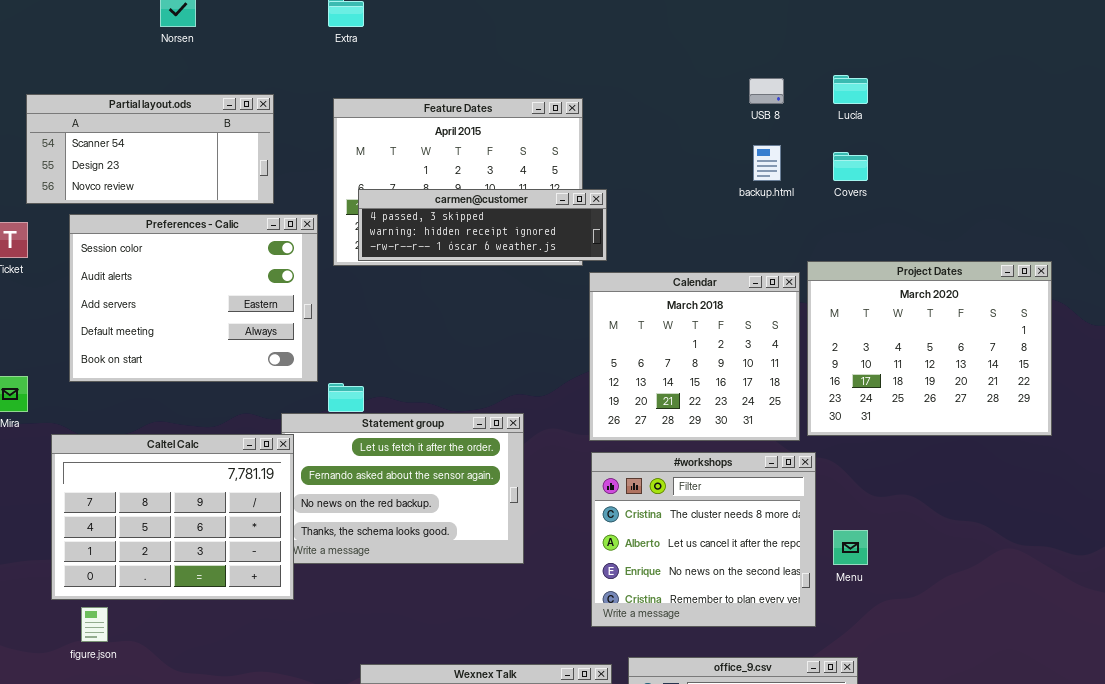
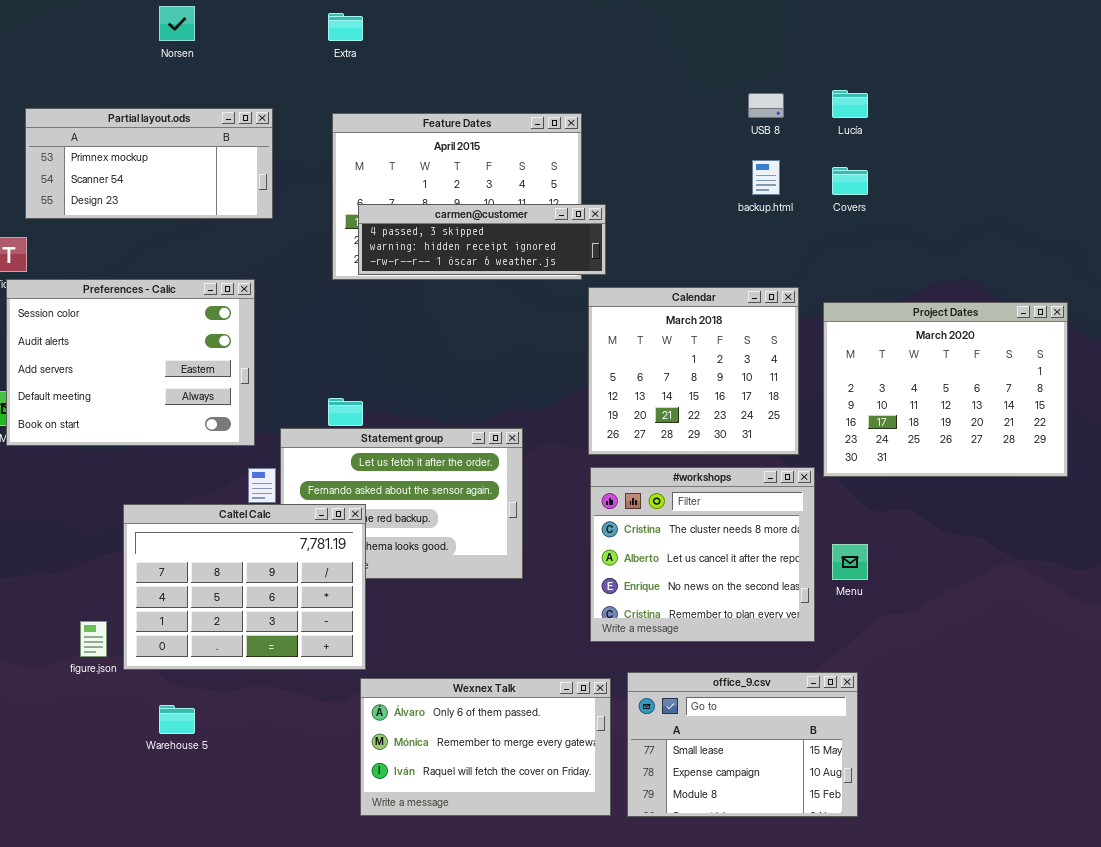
Partial layout.ods: [26,94,274,204] -> [25,108,273,219], scrolled up 1 row
Preferences - Calic: [69,214,318,382] -> [6,279,255,446], moved
Project Dates: [807,261,1052,436] -> [823,302,1068,477], moved
Caltel Calc: [51,434,294,600] -> [123,504,366,670], moved

